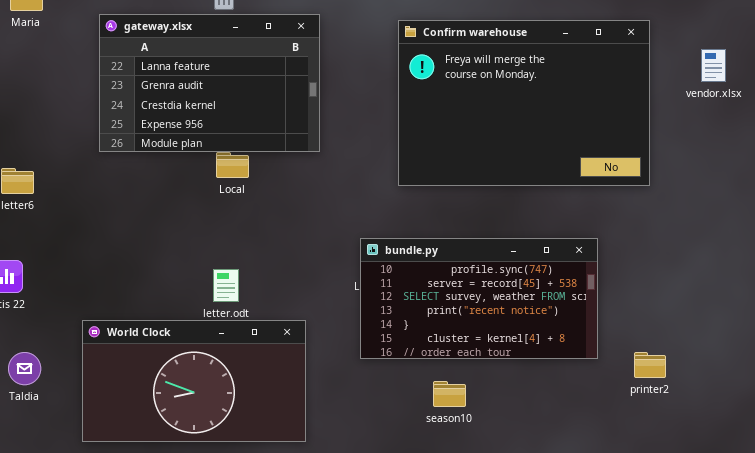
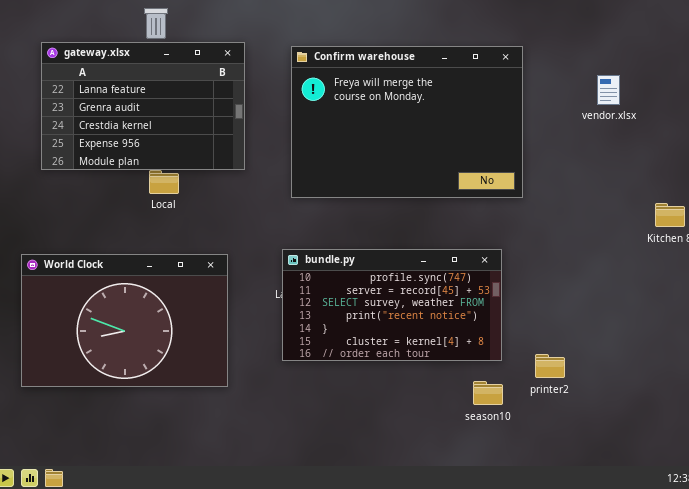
Confirm warehouse: [398,20,650,186] -> [291,46,523,198], moved
World Clock: [82,320,306,442] -> [21,254,228,387], moved, resized
season10: [433,381,466,407] -> [473,381,503,405], moved

